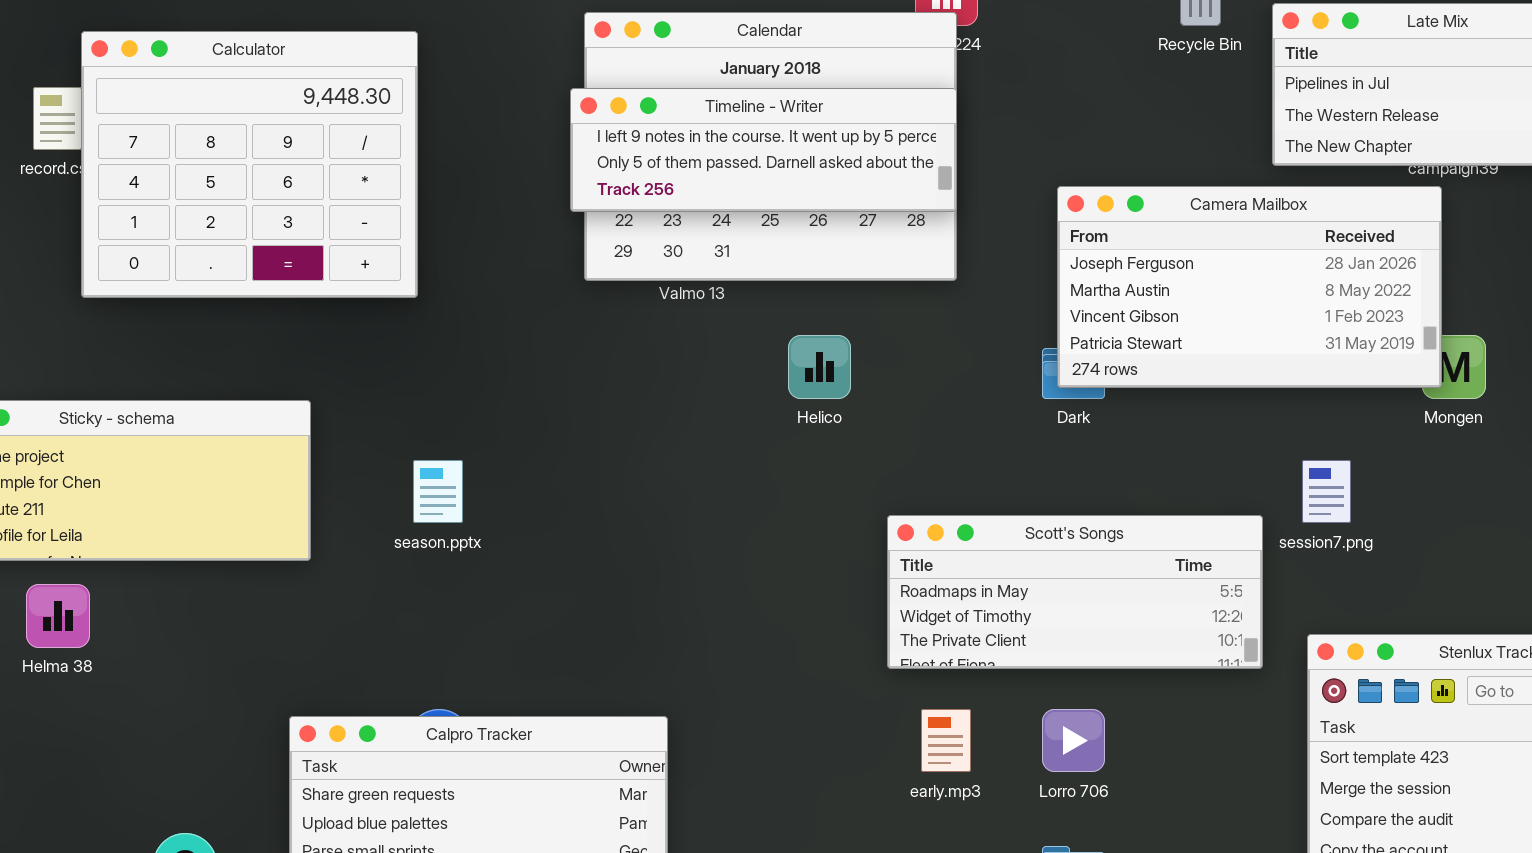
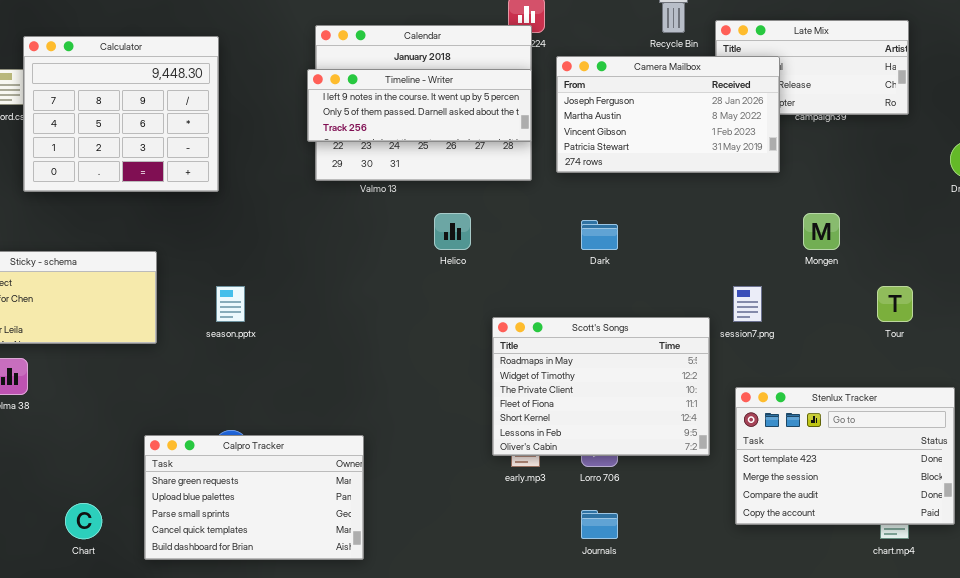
Camera Mailbox: [1057,186,1442,388] -> [556,56,780,173], moved
Scott's Songs: [887,515,1263,669] -> [492,317,710,456], resized

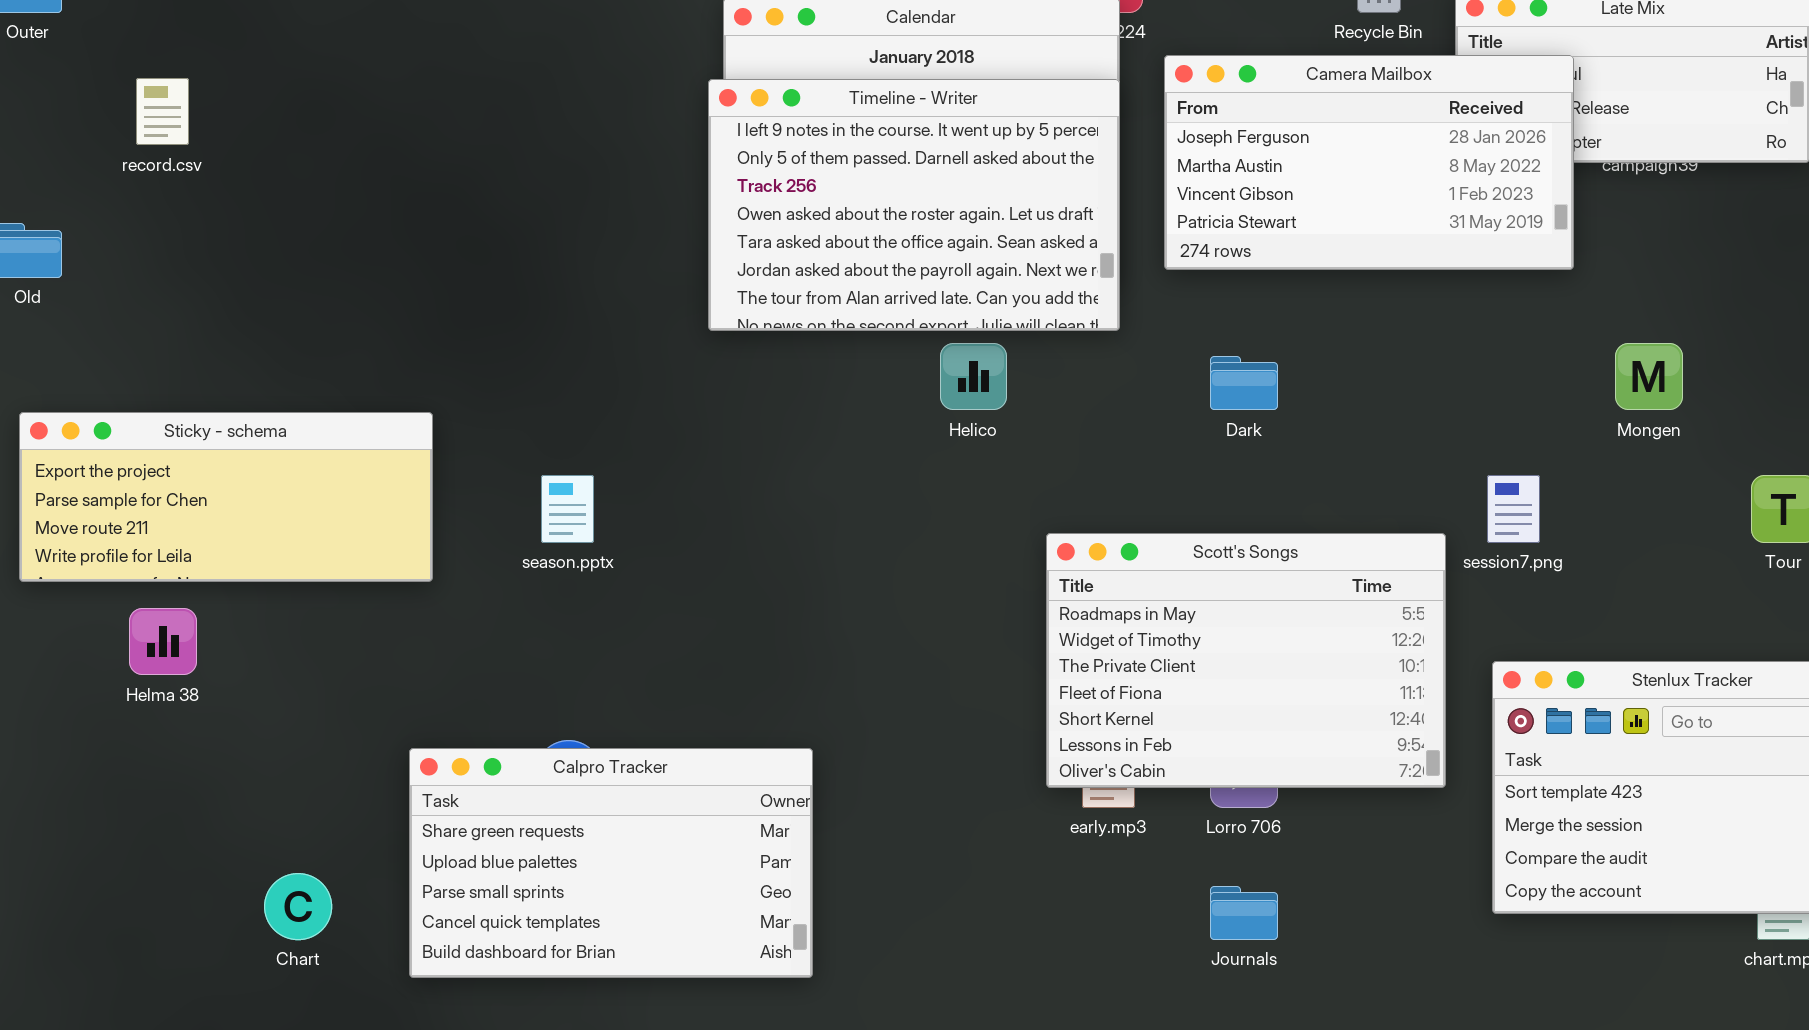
Calculator: [23,36,219,192] -> none, closed
Timeline - Writer: [307,69,532,142] -> [708,79,1120,331], resized

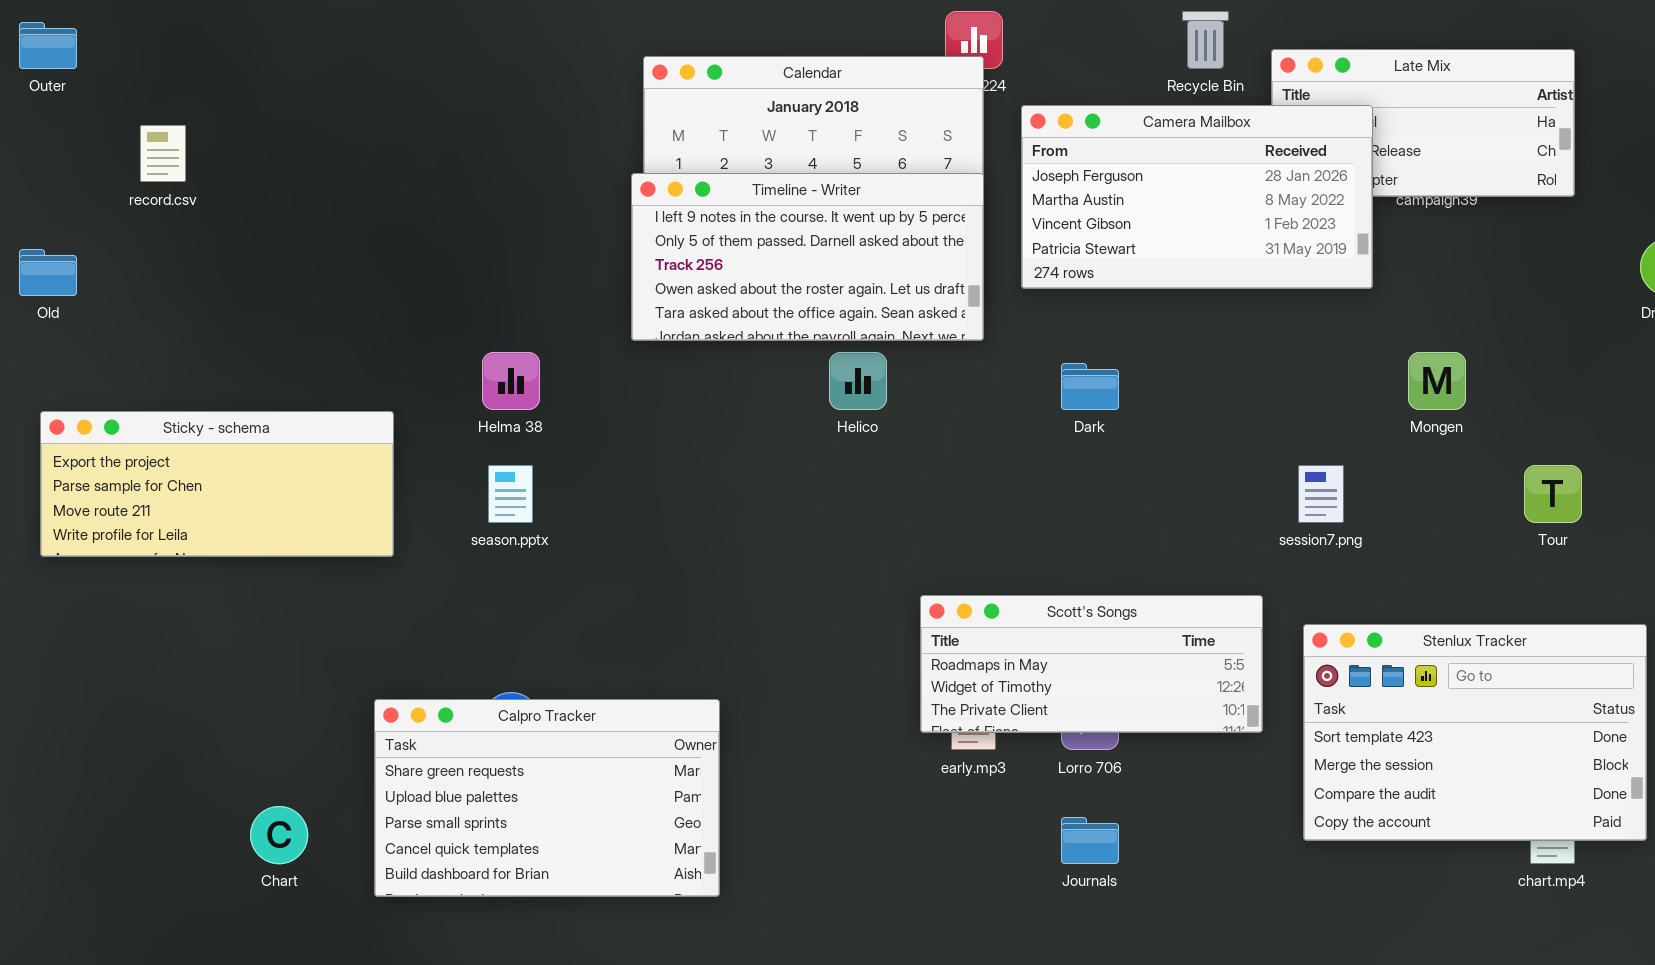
Timeline - Writer: [708,79,1120,331] -> [631,173,984,341], resized
Scott's Songs: [1046,533,1446,788] -> [920,595,1263,733], resized
Helma 38: [129,608,197,675] -> [482,352,540,410], moved

